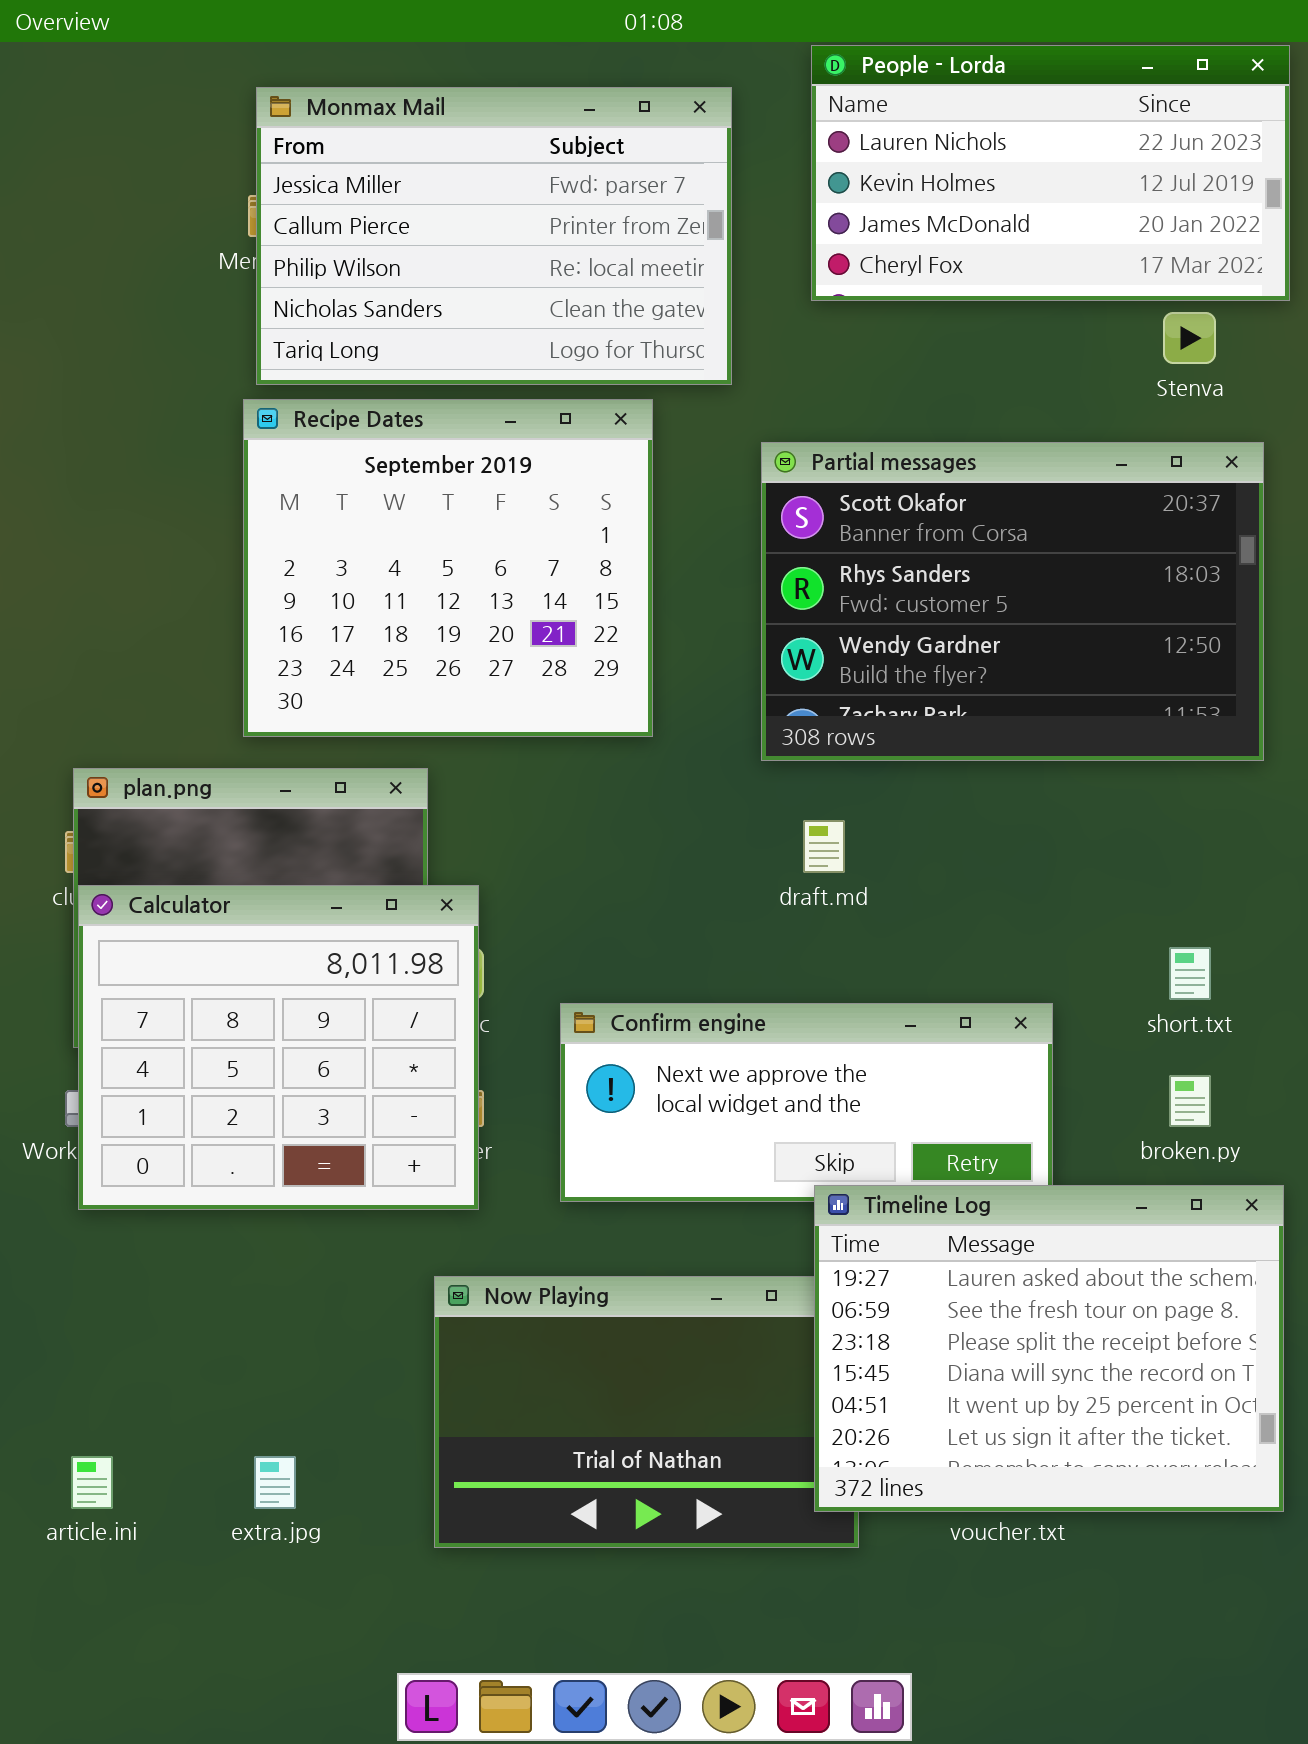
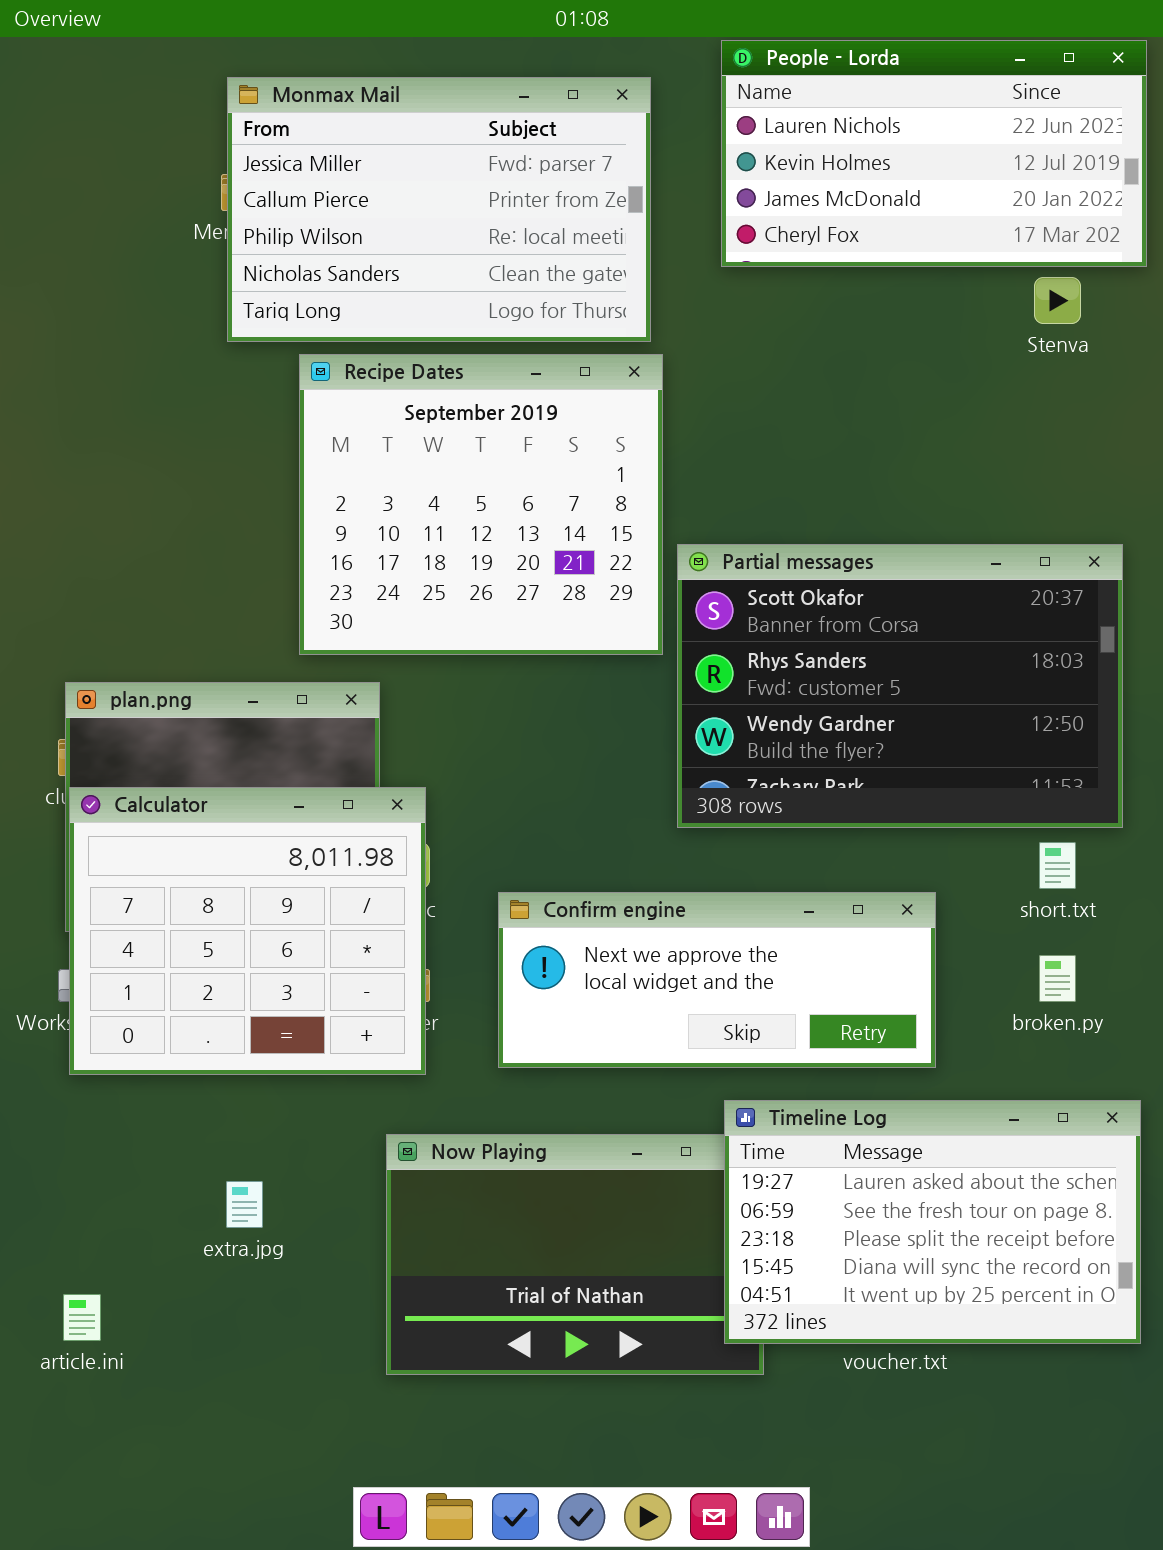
Recipe Dates: [243,399,653,737] -> [299,354,663,655], moved
Partial messages: [761,442,1264,761] -> [677,544,1123,828], moved
Timeline Log: [814,1185,1284,1512] -> [724,1100,1141,1344], resized
extra.jpg: [254,1456,296,1509] -> [226,1181,263,1228], moved

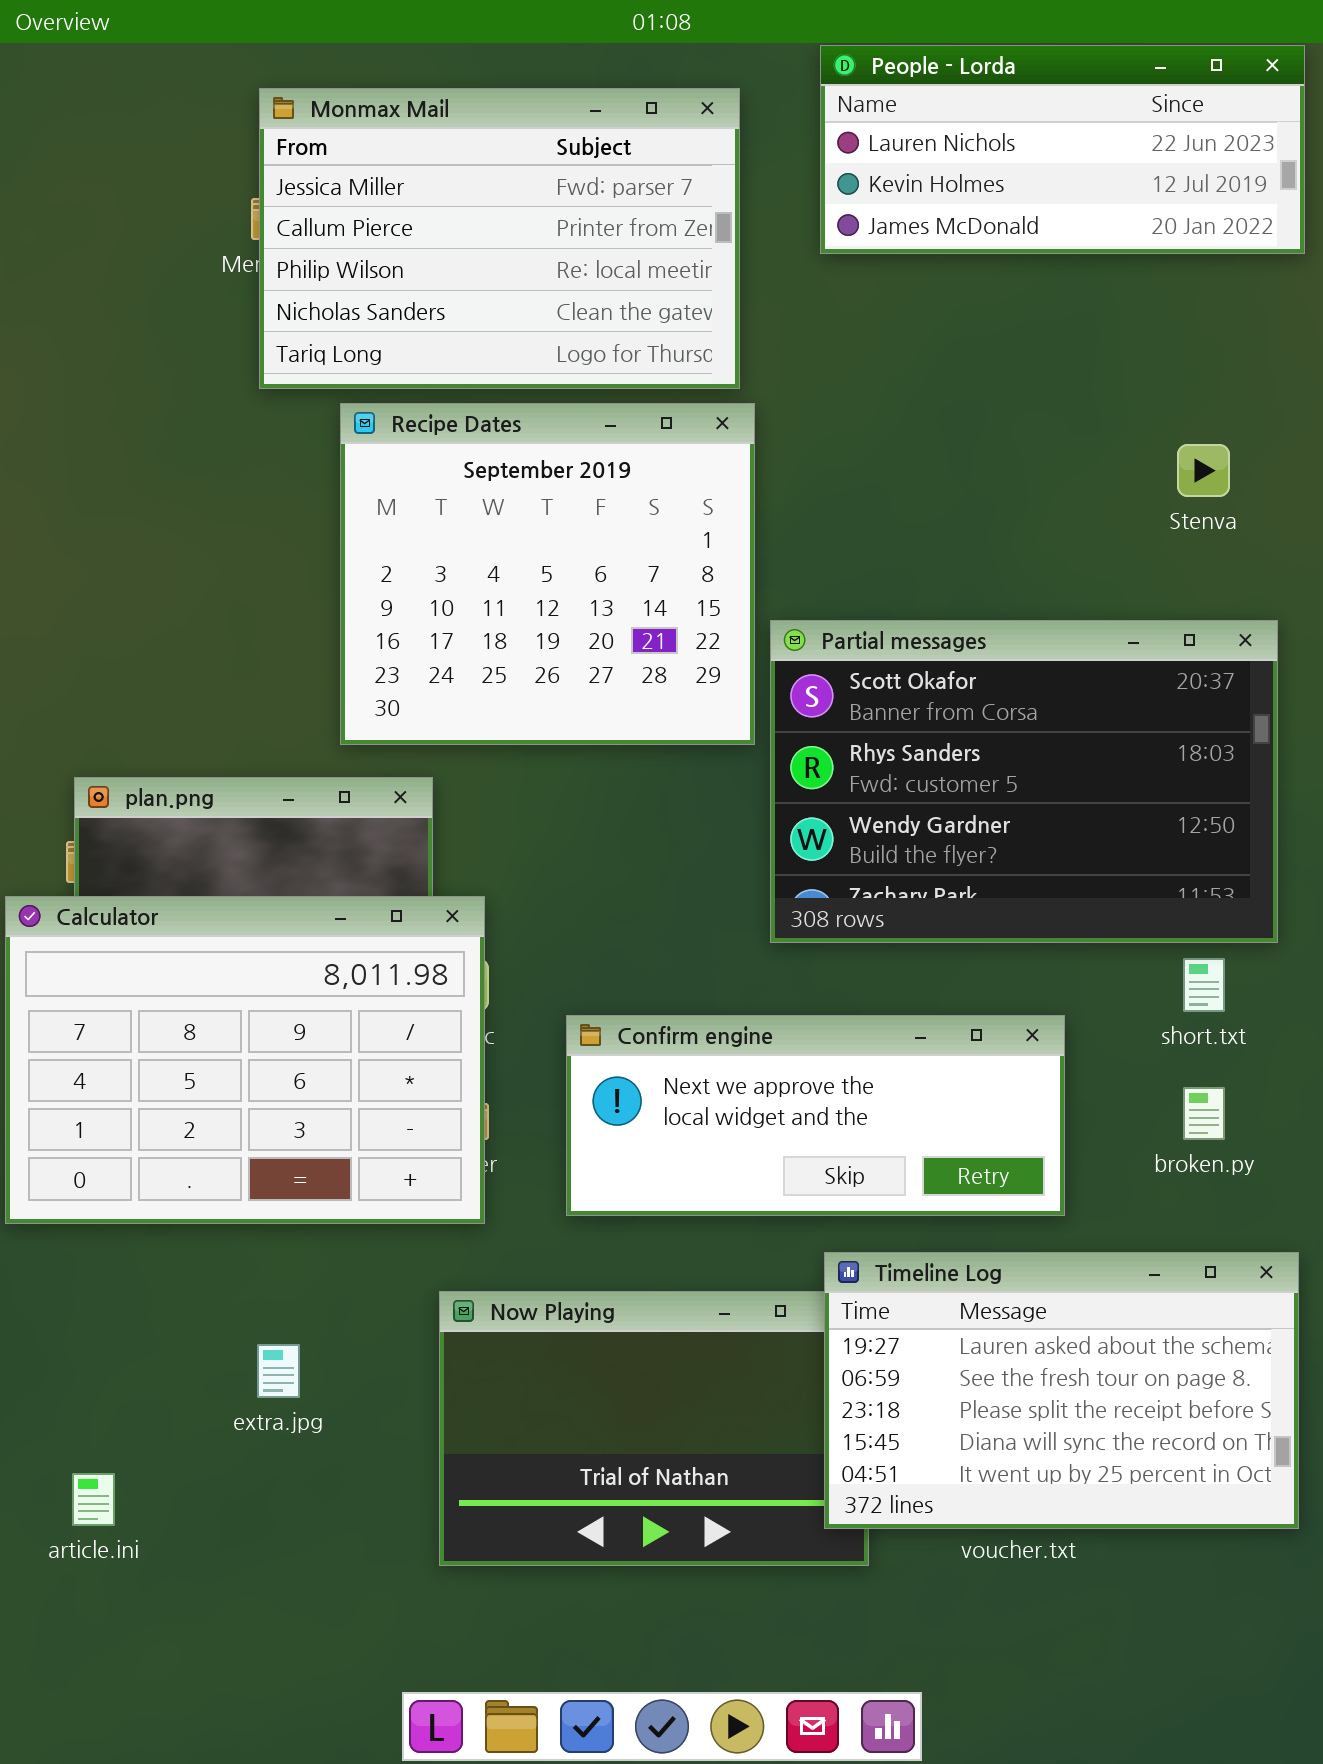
People - Lorda: [721,40,1147,267] -> [820,45,1305,254], resized
Stenva: [1034,277,1081,324] -> [1177,444,1230,497], moved
Calculator: [69,787,426,1075] -> [5,896,485,1224], resized

